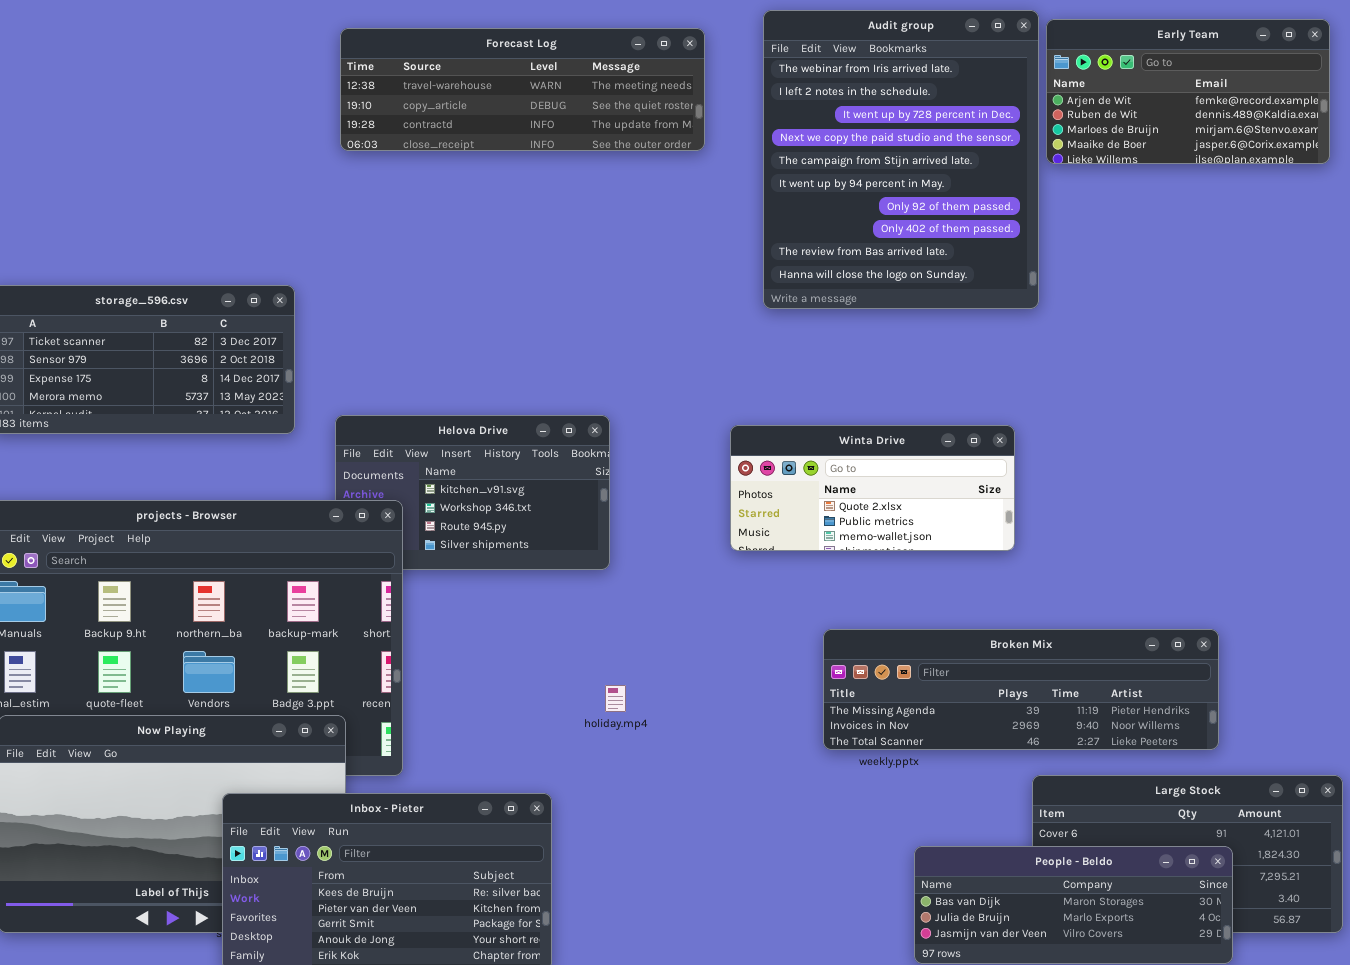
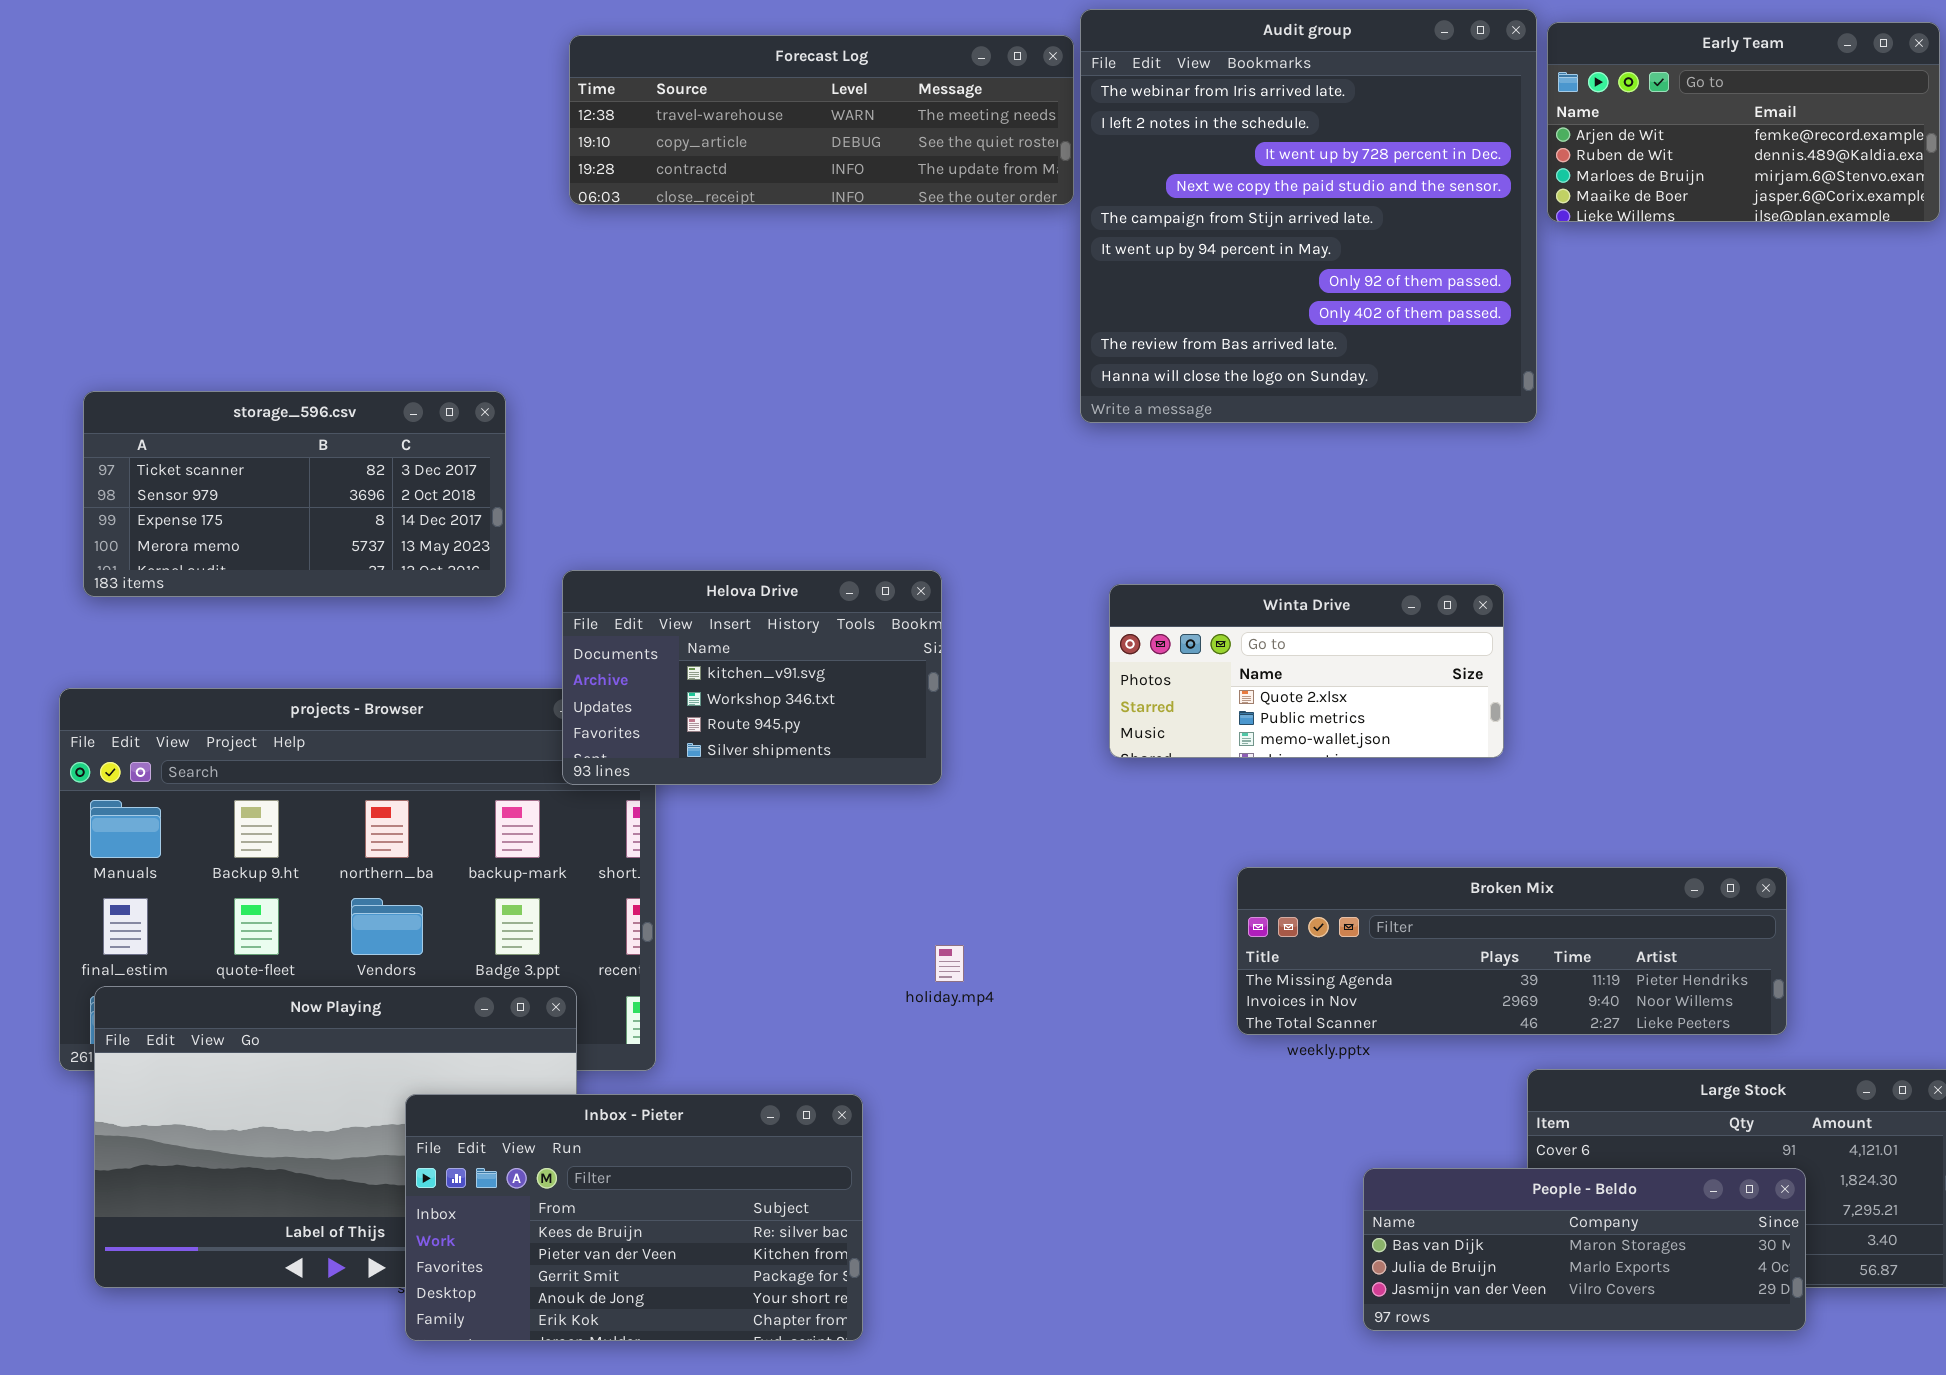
Audit group: [763,10,1039,309] -> [1080,9,1537,423], resized
Helova Drive: [335,415,610,570] -> [562,570,942,785], raised

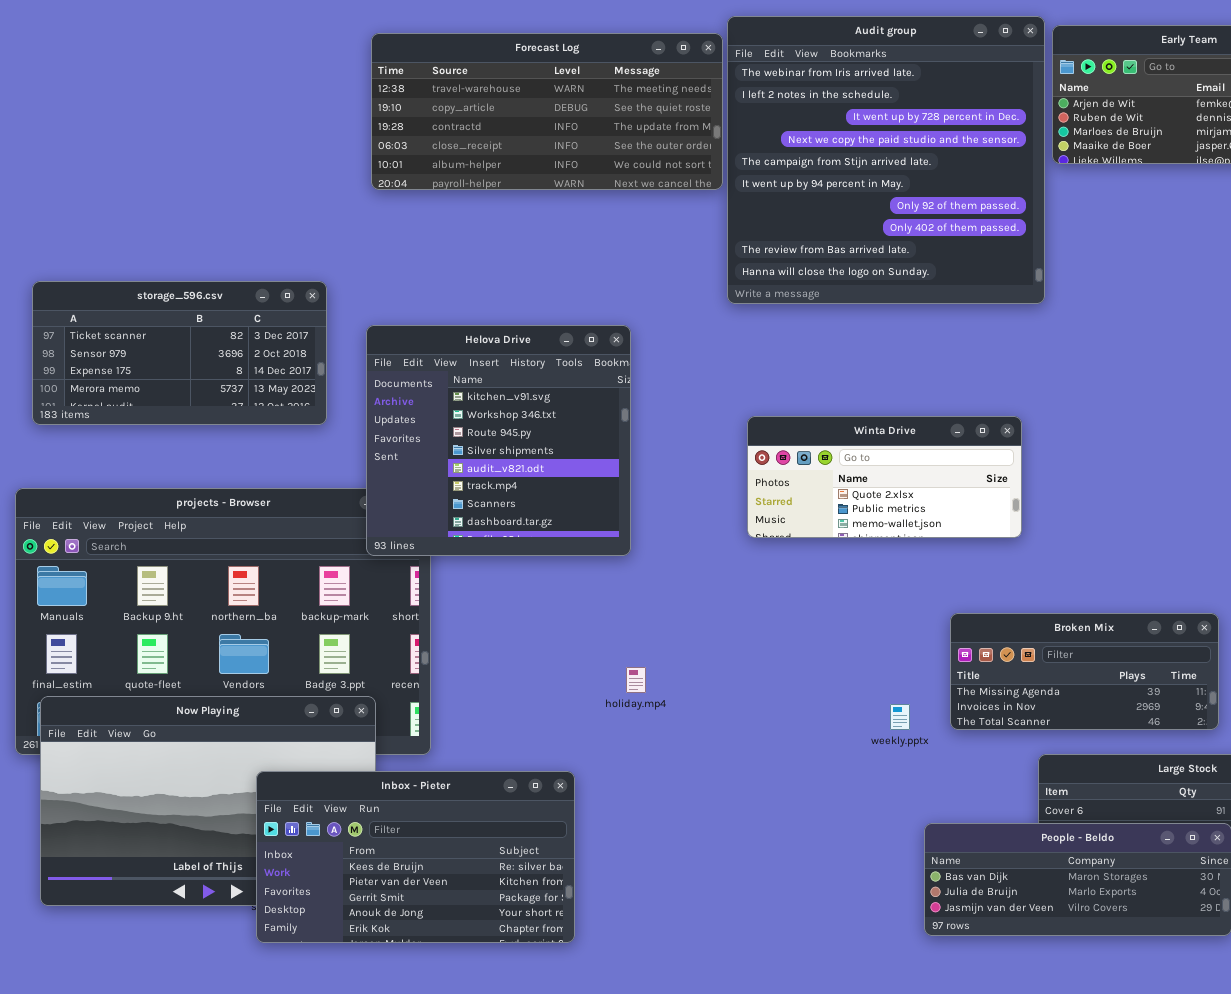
Forecast Log: [569,35,1074,205] -> [371,33,723,190], resized
Helova Drive: [562,570,942,785] -> [366,325,631,556], resized
Broken Mix: [1237,867,1787,1035] -> [950,613,1219,730], resized

